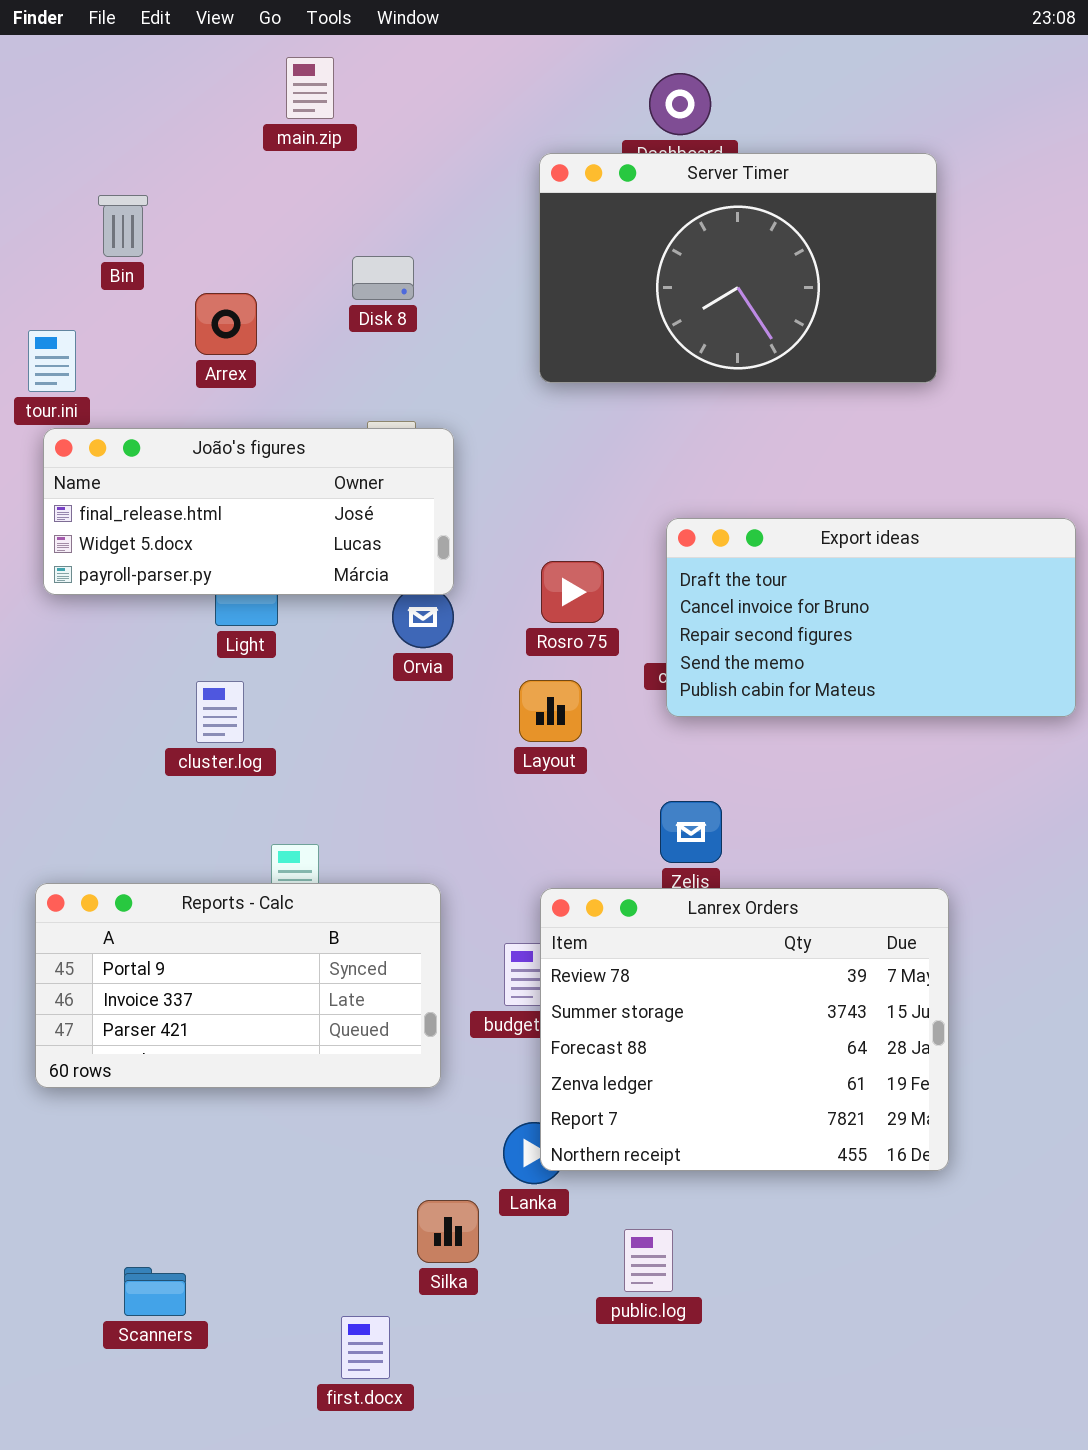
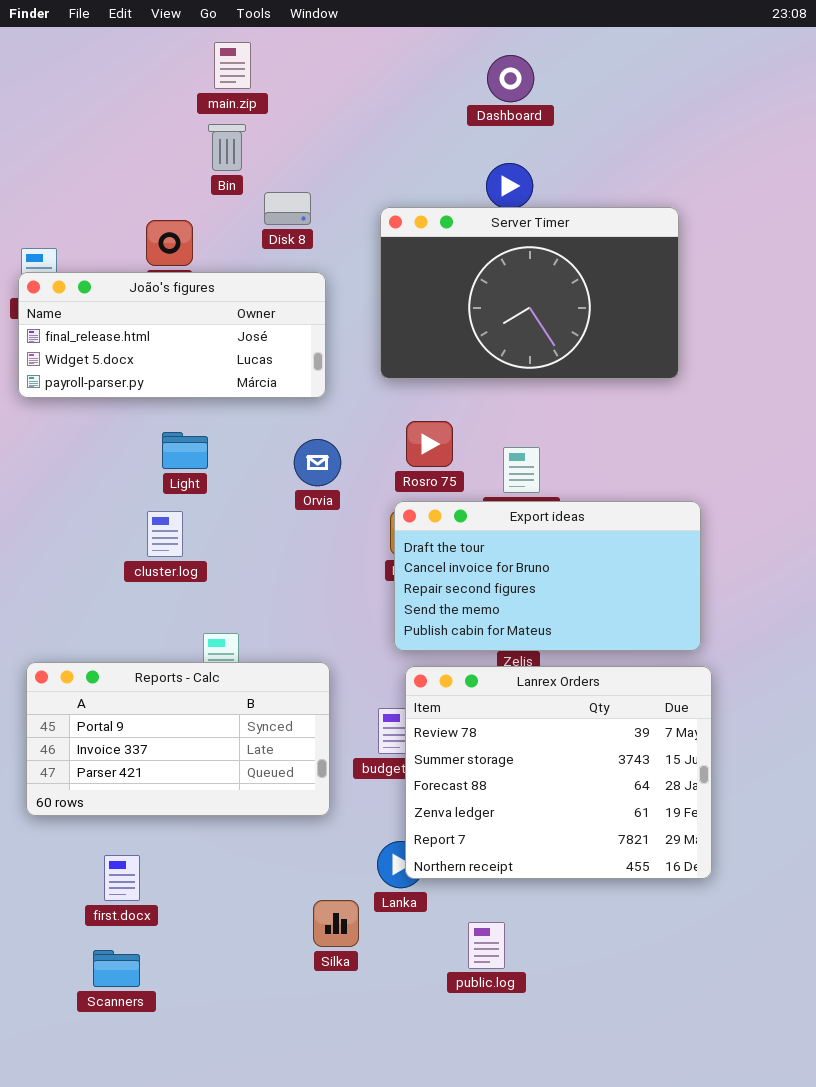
Server Timer: [539,153,937,383] -> [380,207,679,379], moved
Bin: [98,195,148,257] -> [208,124,246,171], moved
João's figures: [43,428,454,595] -> [18,272,326,398], moved
Export ideas: [666,518,1076,717] -> [394,501,701,651], moved
first.docx: [341,1316,390,1379] -> [104,855,140,901], moved

